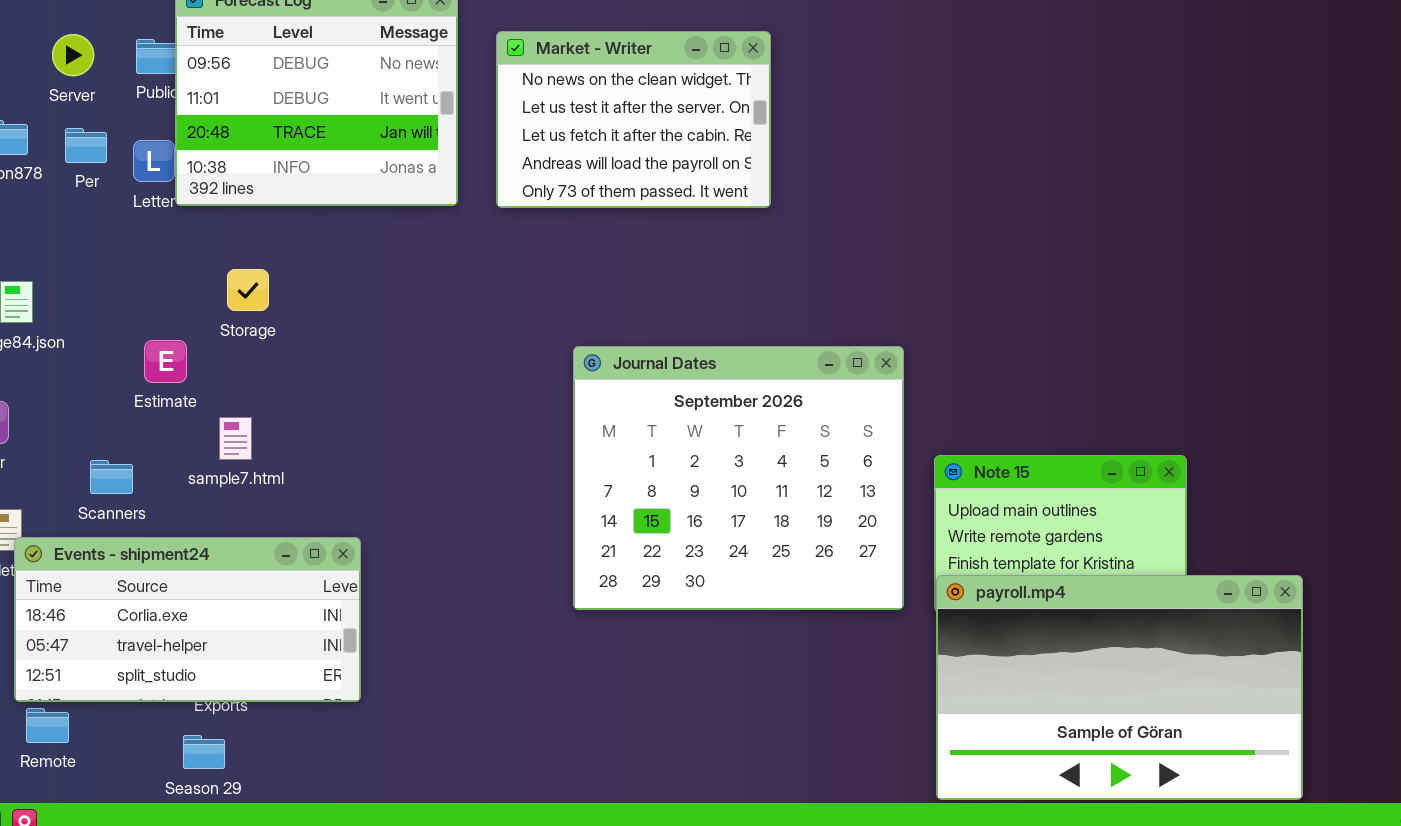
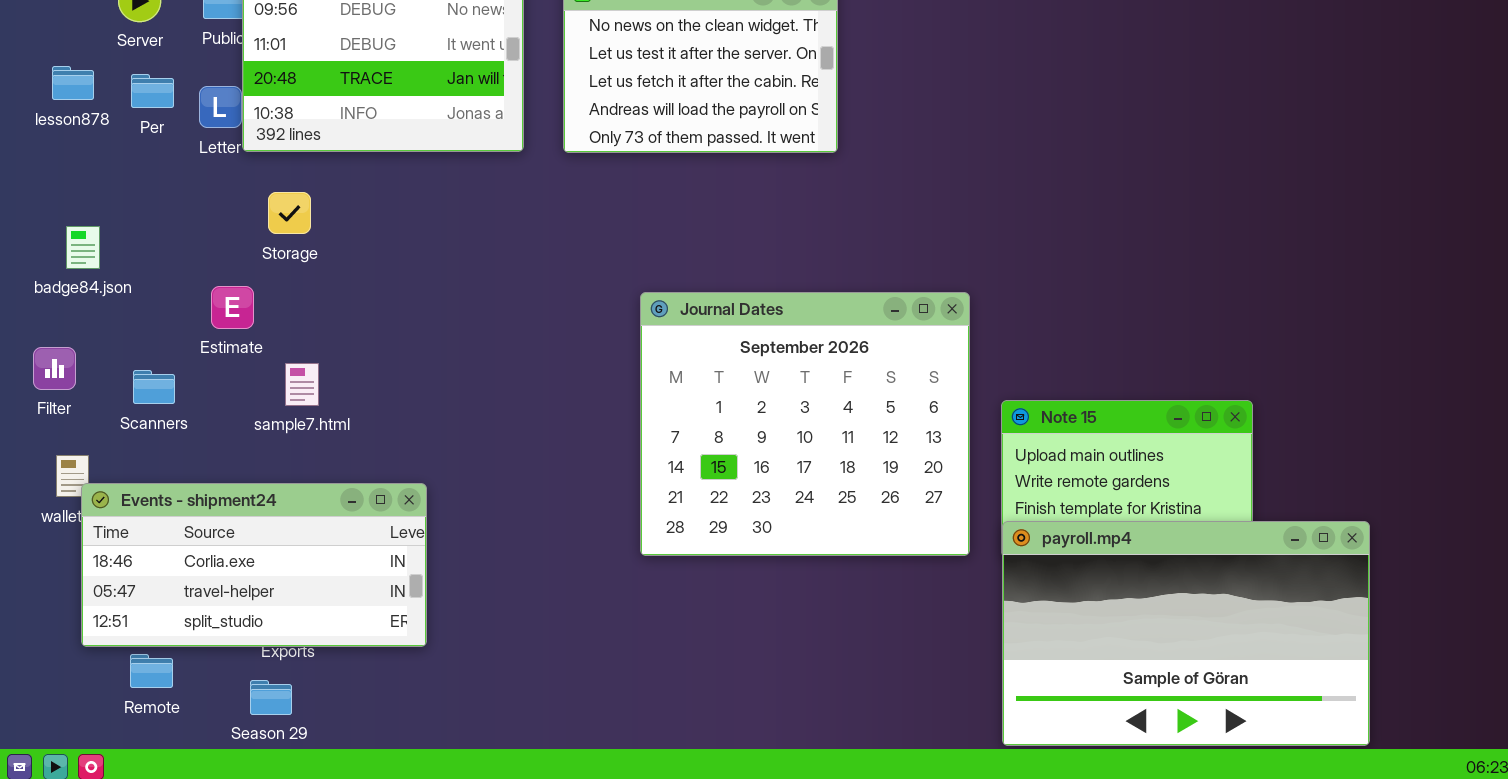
Storage: [227,269,269,311] -> [268,192,311,234], moved
Scanners: [90,460,133,494] -> [133,370,175,404], moved
Remote: [26,708,69,743] -> [130,654,173,688], moved

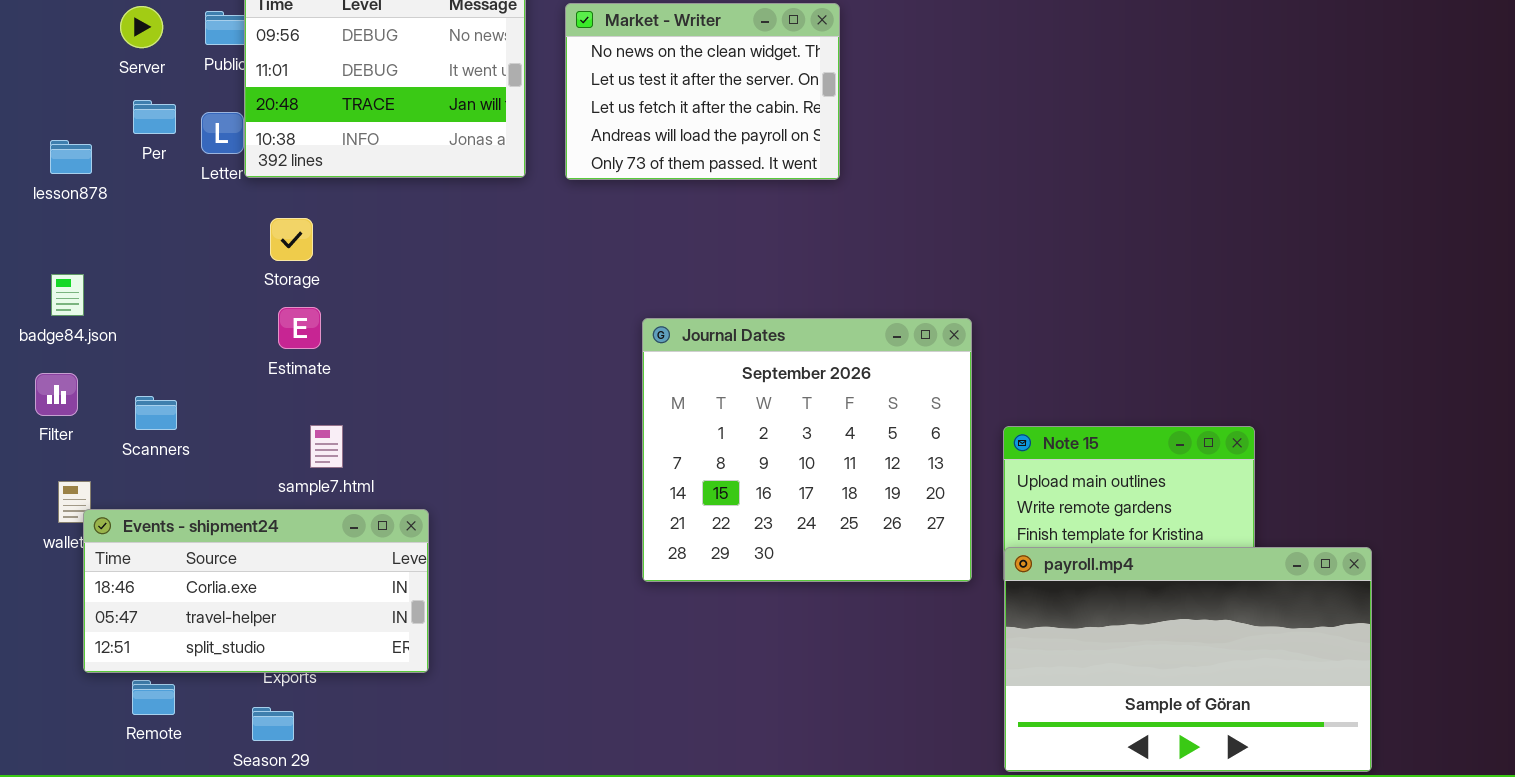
lesson878: [52,66,94,100] -> [50,140,92,174], moved
badge84.json: [66,226,100,269] -> [51,274,84,316], moved
Estimate: [211,286,254,329] -> [278,307,321,349], moved
sample7.html: [285,363,319,406] -> [310,425,343,468], moved

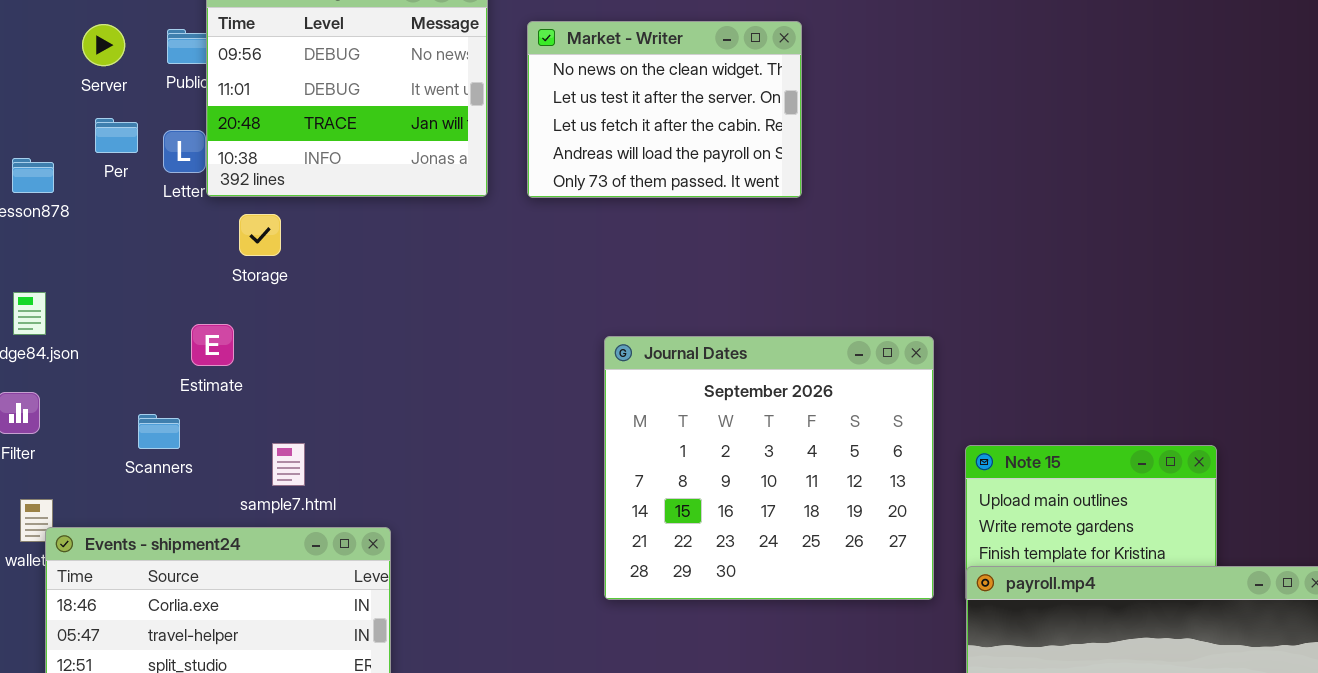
Storage: [270,218,313,261] -> [239,214,281,256], moved
Estimate: [278,307,321,349] -> [191,324,234,366], moved
Scanners: [135,396,177,430] -> [138,414,180,449], moved

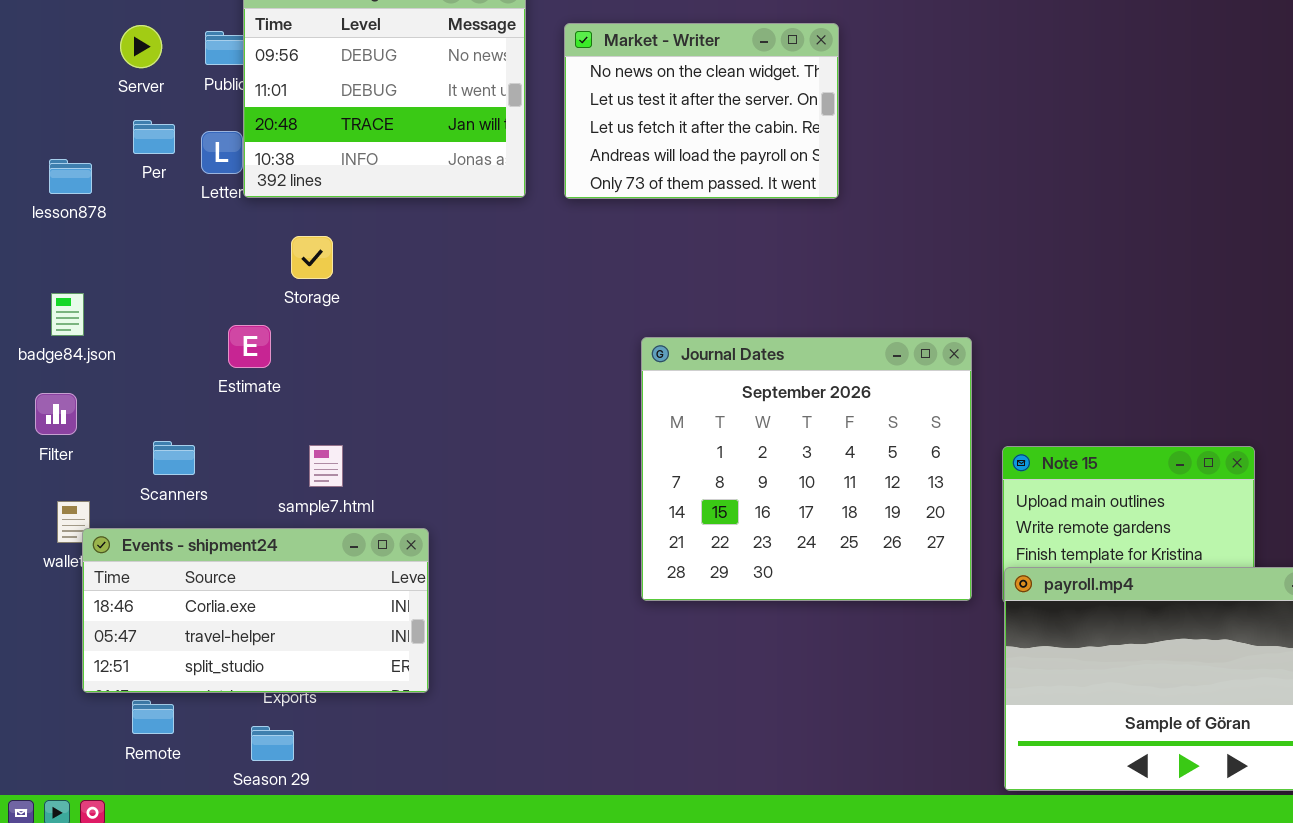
Storage: [239,214,281,256] -> [291,236,333,279], moved
Scanners: [138,414,180,449] -> [153,441,195,475], moved

